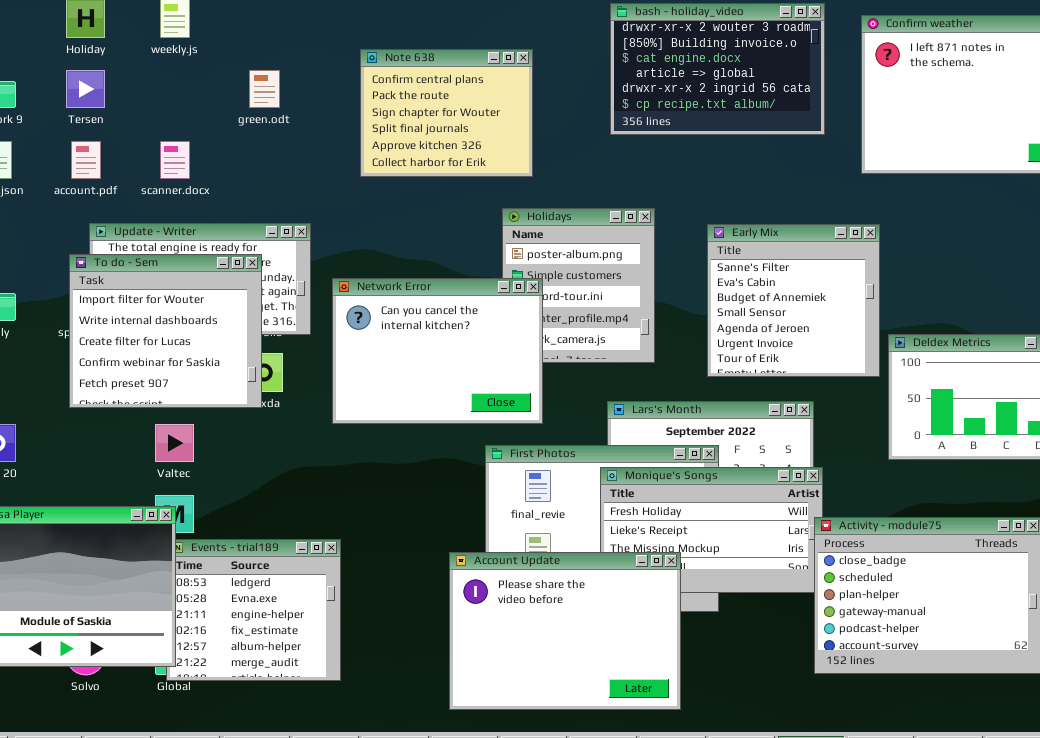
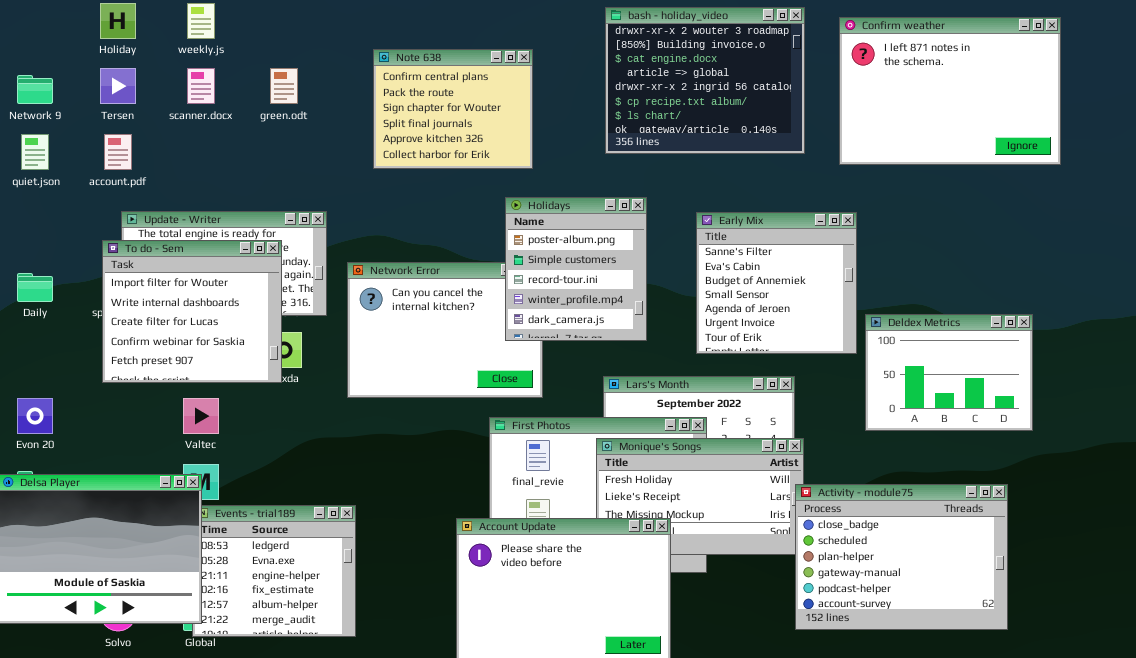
bash - holiday_video: [610,3,825,135] -> [605,7,805,154], resized
scanner.docx: [160,141,190,179] -> [187,68,215,104], moved
Holidays: [502,208,655,363] -> [505,197,647,341], raised

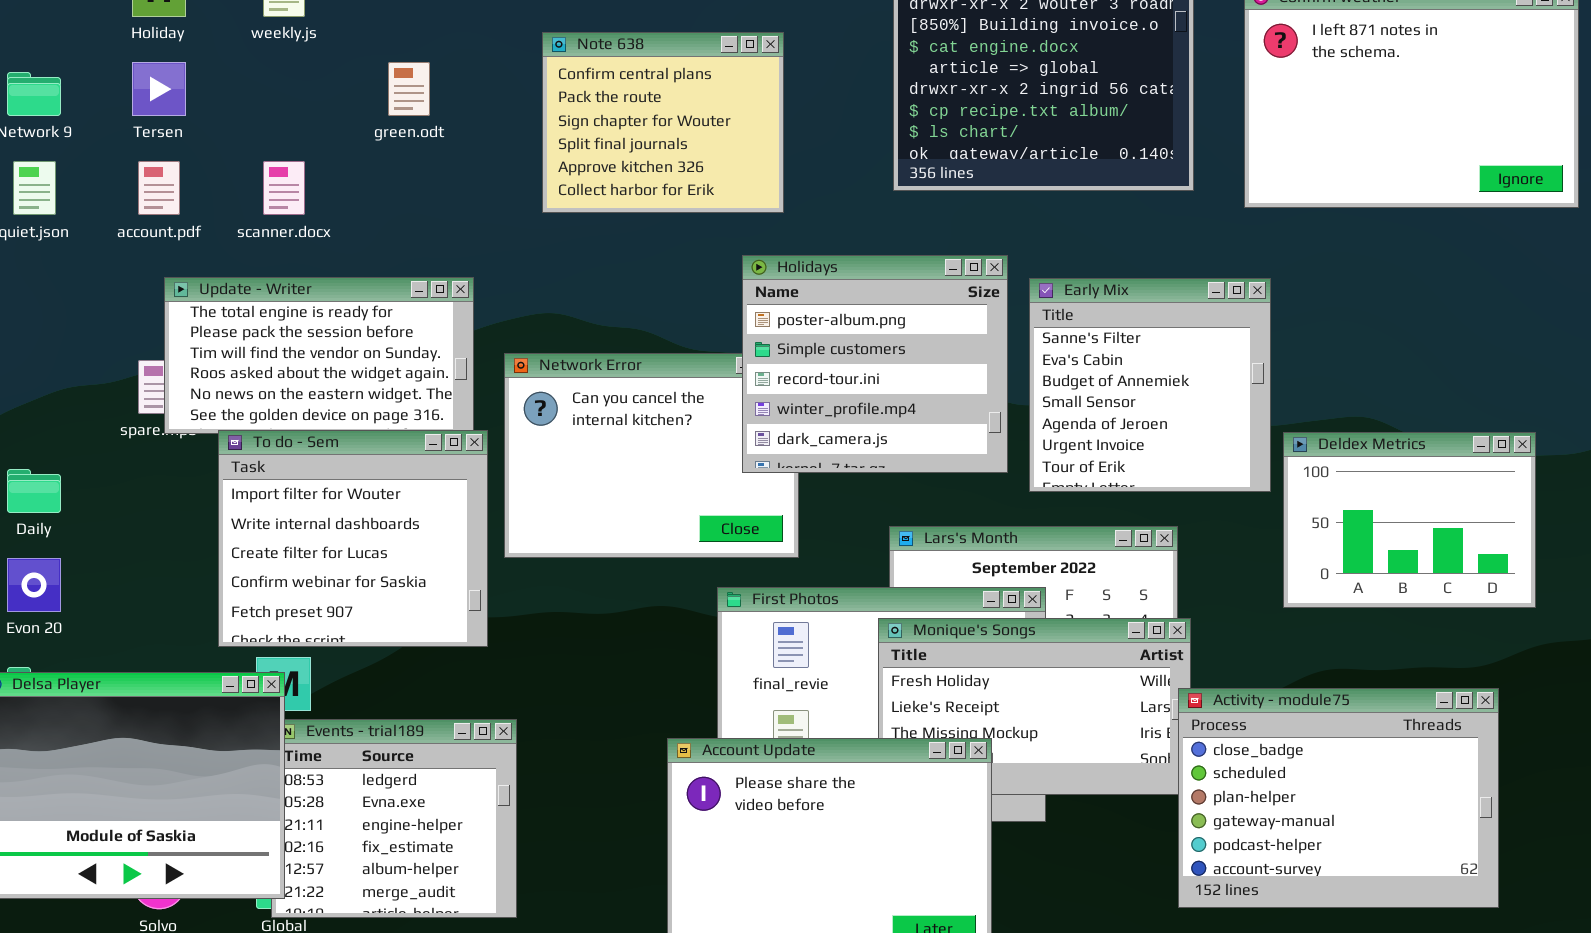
scanner.docx: [187,68,215,104] -> [263,161,305,215], moved
Holidays: [505,197,647,341] -> [742,255,1008,473], resized
To do - Sem: [102,240,282,383] -> [218,430,488,647], moved
Daily: [17,273,53,302] -> [7,469,61,513], moved

